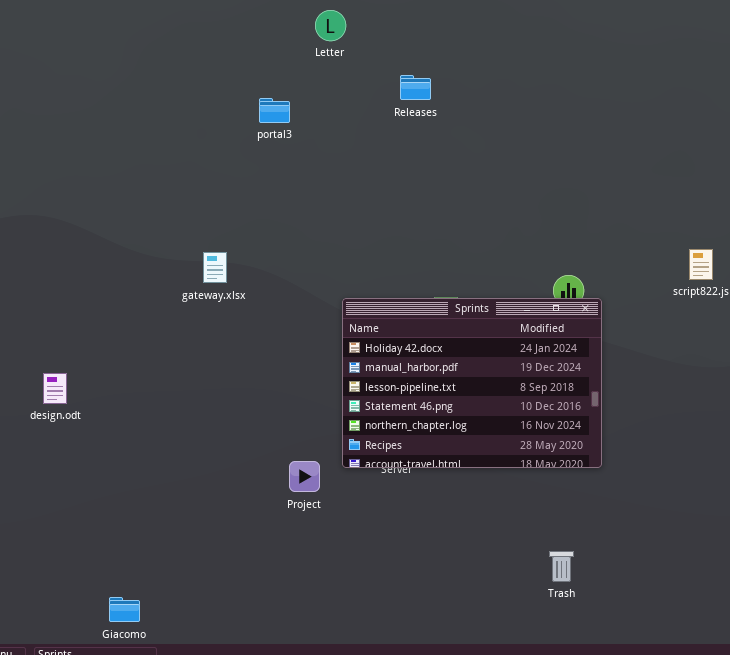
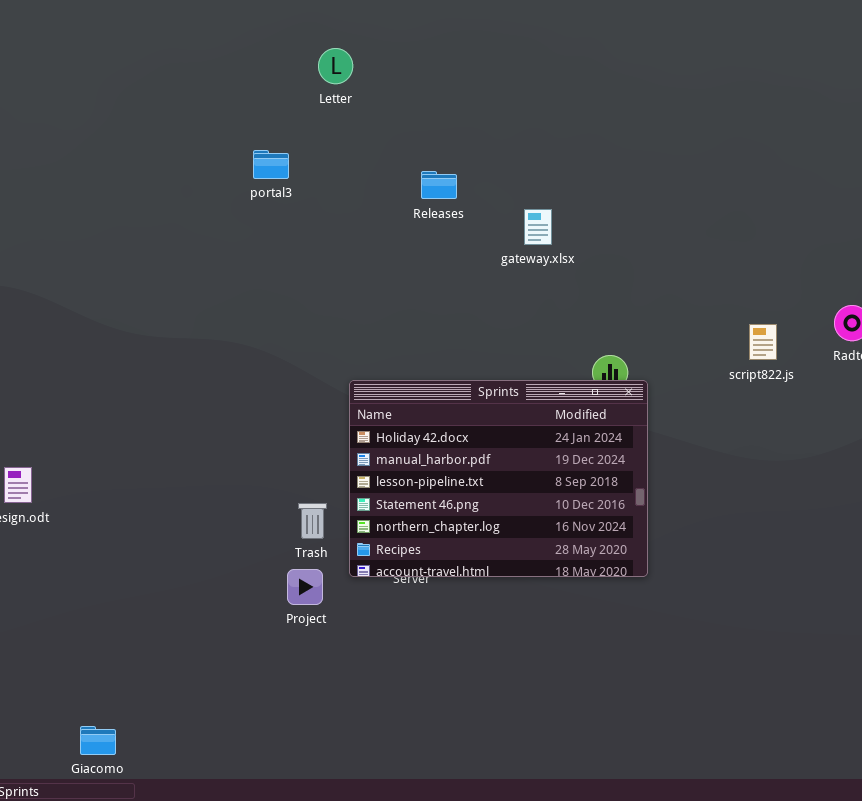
Releases: [400,75,431,100] -> [421,171,457,199], moved
gateway.xlsx: [203,252,227,283] -> [524,209,552,245], moved
Trash: [549,551,574,582] -> [298,503,327,539], moved

